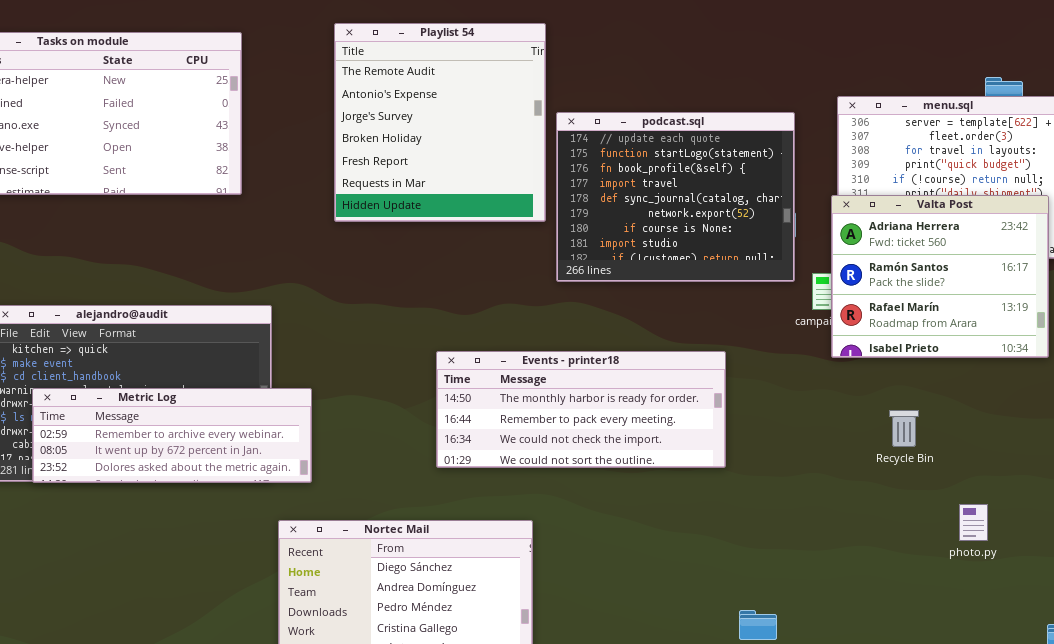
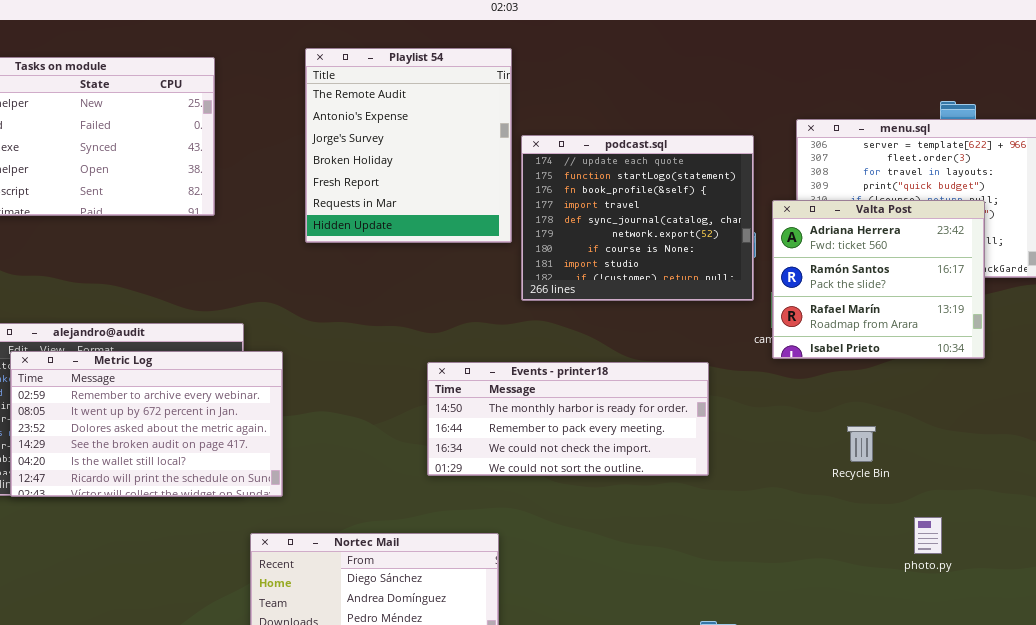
Valta Post: [831,195,1049,358] -> [772,200,985,359], moved
Events - printer18: [436,351,726,468] -> [427,362,709,476], moved
Metric Log: [32,388,312,483] -> [10,351,283,497], resized

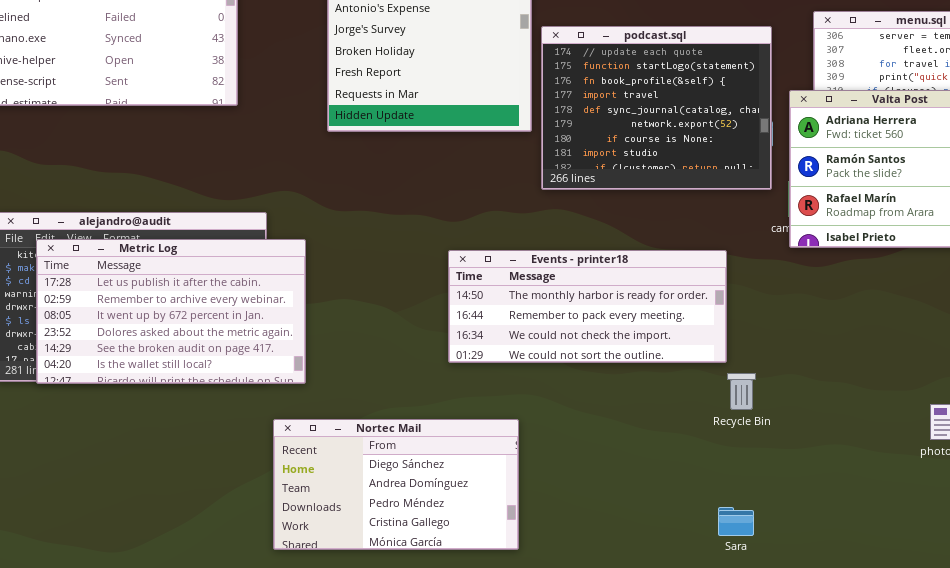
Metric Log: [10,351,283,497] -> [36,239,306,384], scrolled up 1 row
Recycle Bin: [847,426,876,462] -> [727,373,756,410], moved

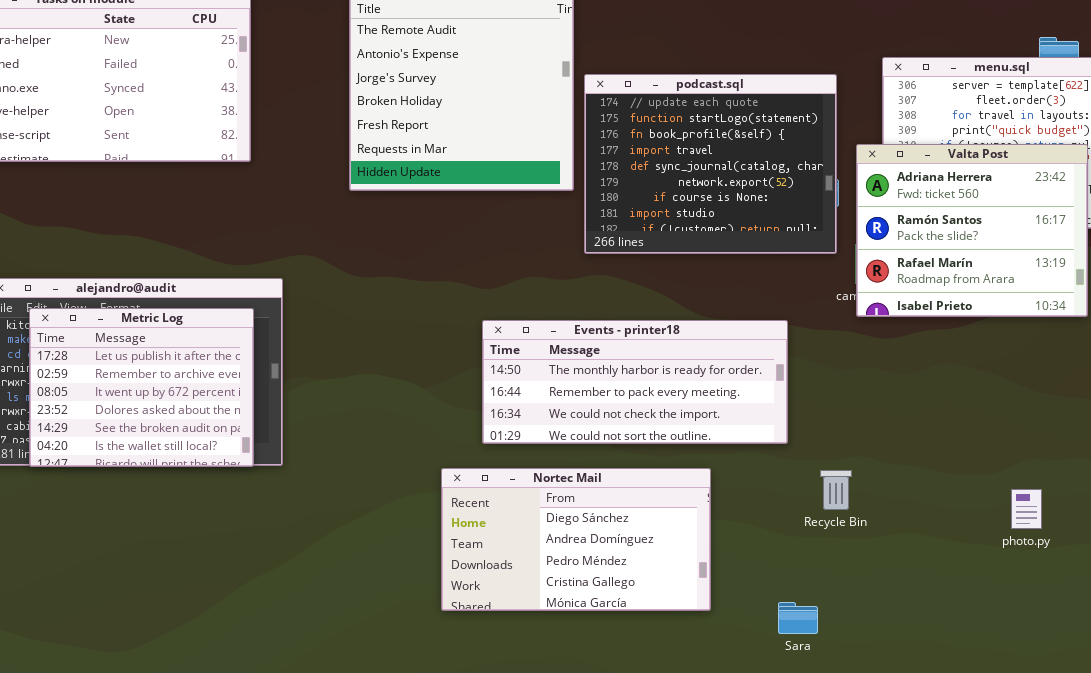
Metric Log: [36,239,306,384] -> [29,308,254,467], resized
Recycle Bin: [727,373,756,410] -> [820,470,852,510], moved
Nortec Mail: [273,419,519,550] -> [441,468,711,611], moved

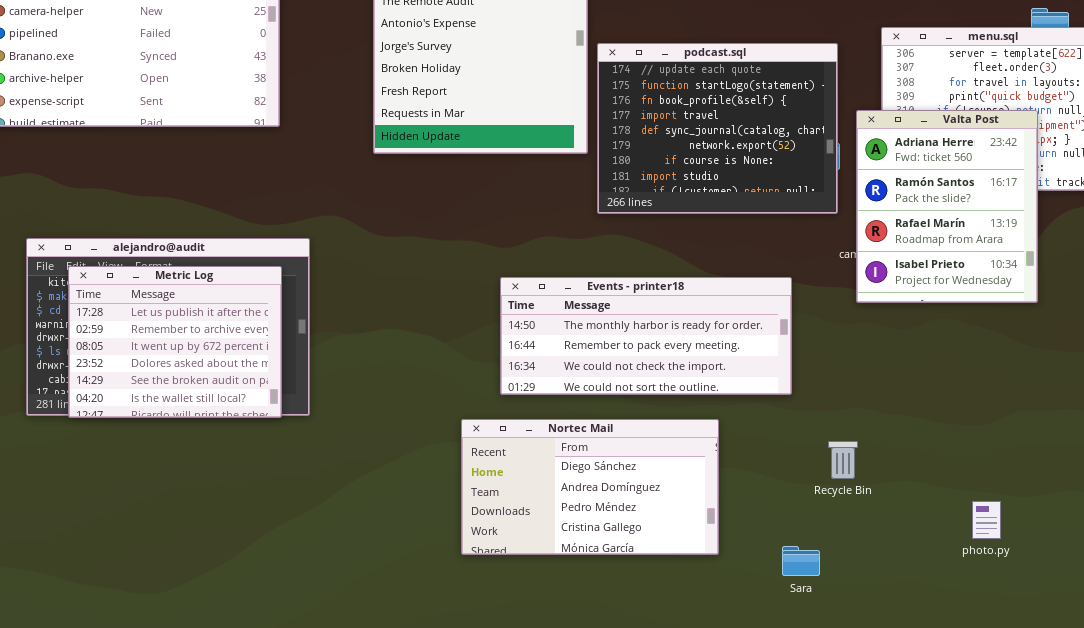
Valta Post: [856,144,1088,317] -> [856,110,1038,303], resized
Recycle Bin: [820,470,852,510] -> [828,441,858,479], moved
photo.py: [1011,489,1042,529] -> [972,501,1001,539], moved

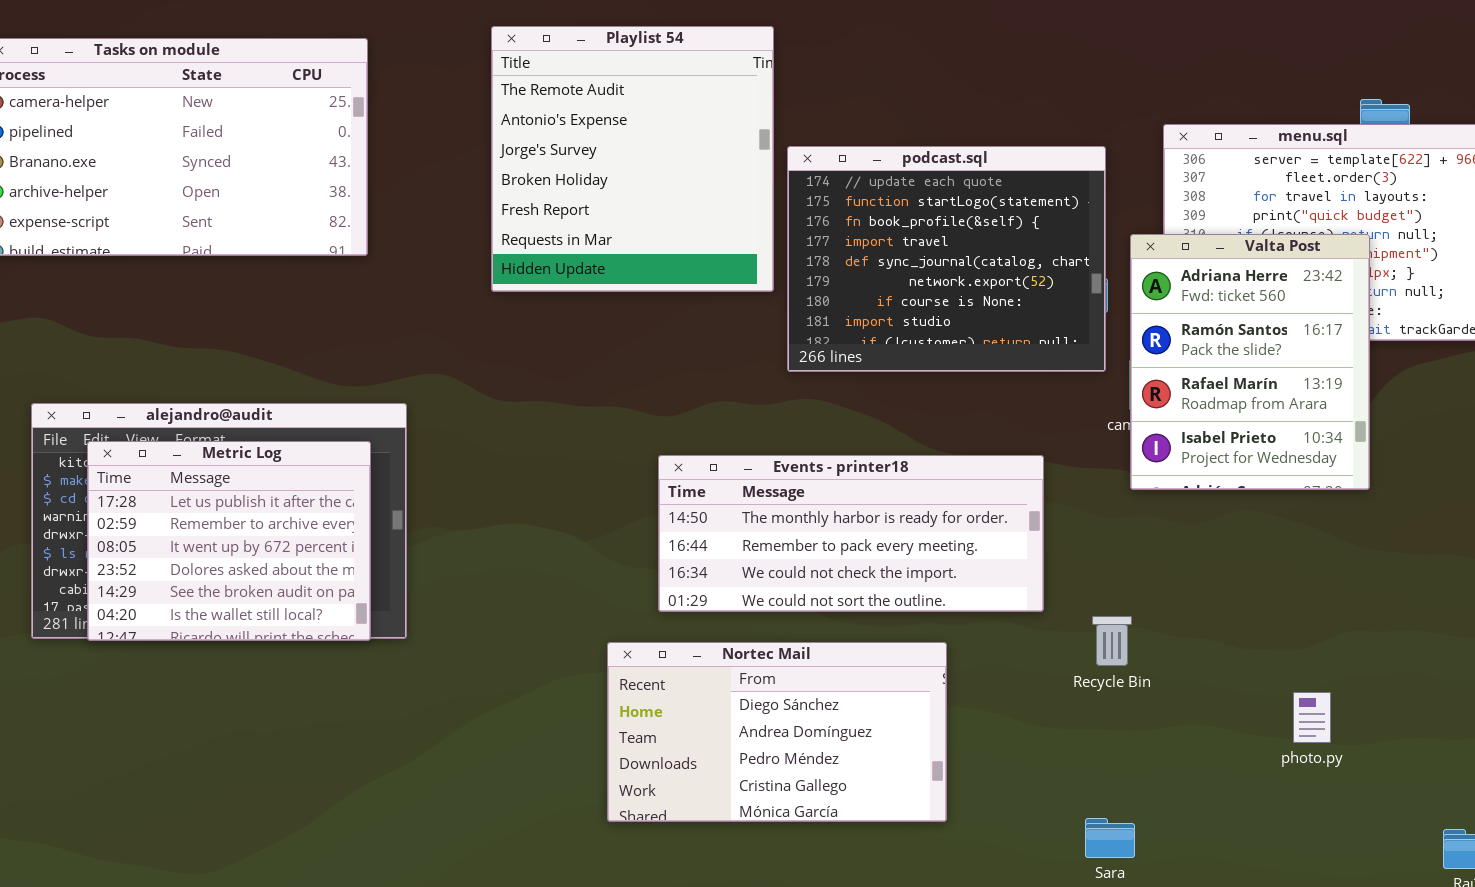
Recycle Bin: [828,441,858,479] -> [1092,616,1132,666], moved
photo.py: [972,501,1001,539] -> [1293,692,1331,743], moved
Sara: [782,546,820,576] -> [1085,818,1135,858], moved

